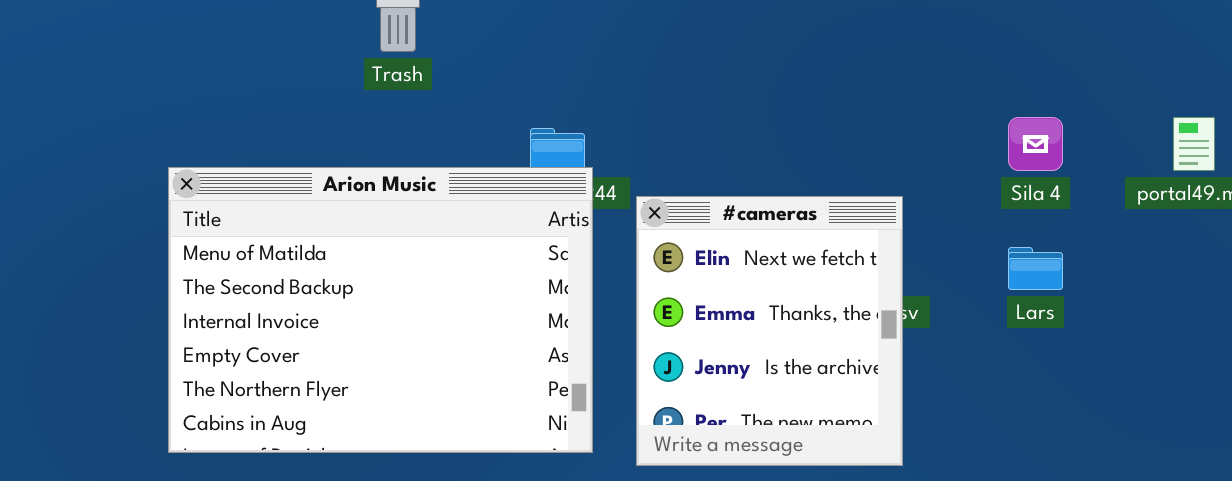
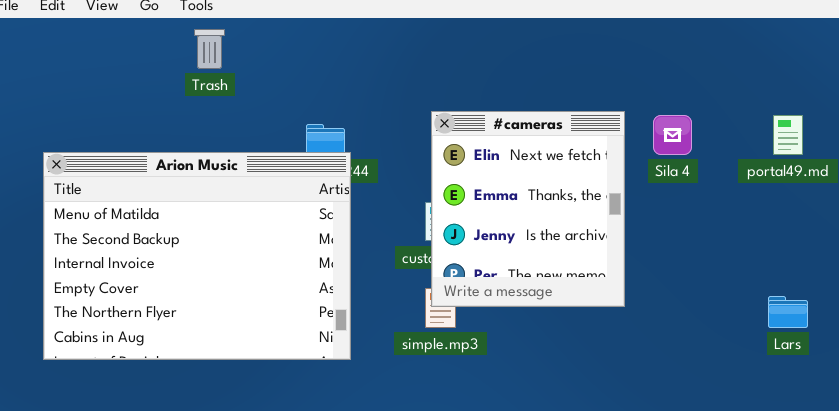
#cameras: [636,196,903,466] -> [431,111,625,307], moved
Lars: [1008,247,1063,290] -> [768,296,808,328], moved

